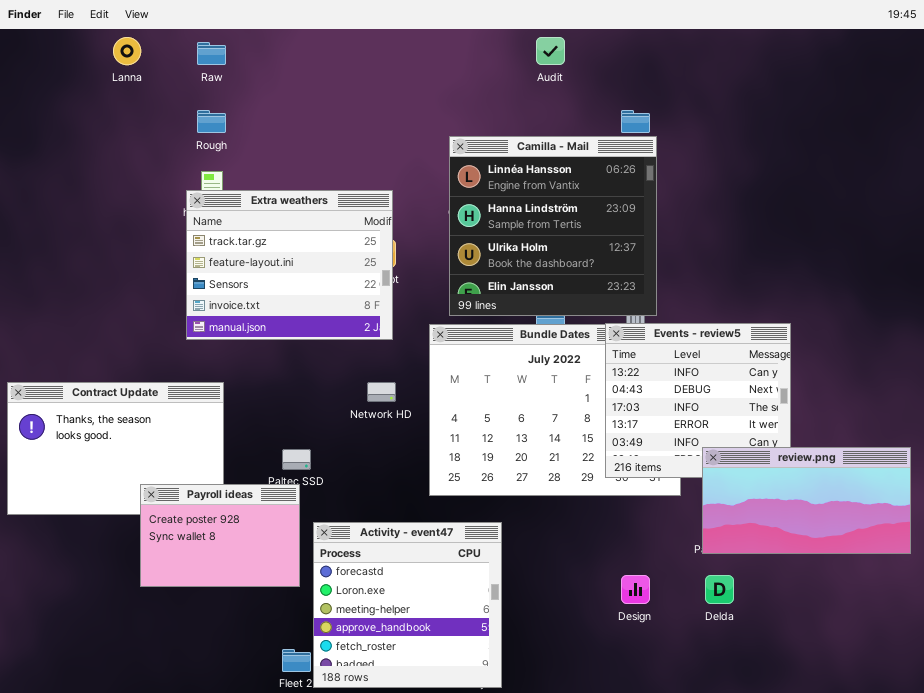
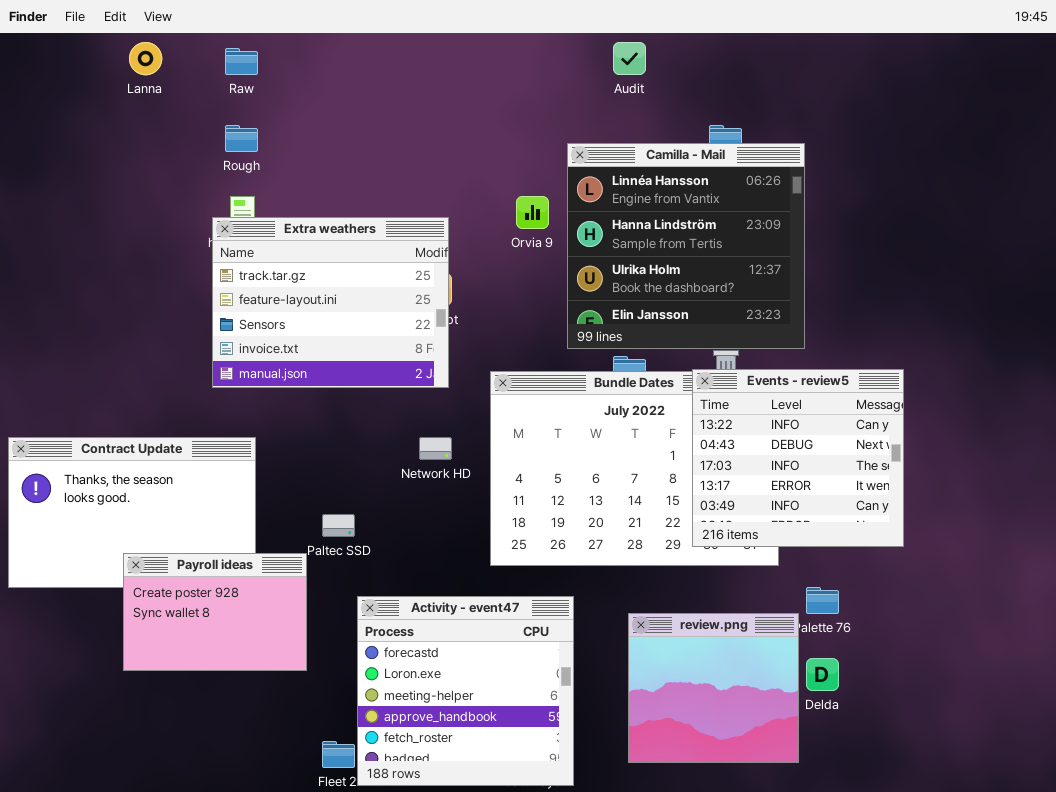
Camilla - Mail: [449,136,657,316] -> [567,143,805,349], moved
review.png: [702,447,911,554] -> [628,613,799,763], moved, resized
Payroll ideas: [140,484,300,587] -> [123,553,307,671], moved

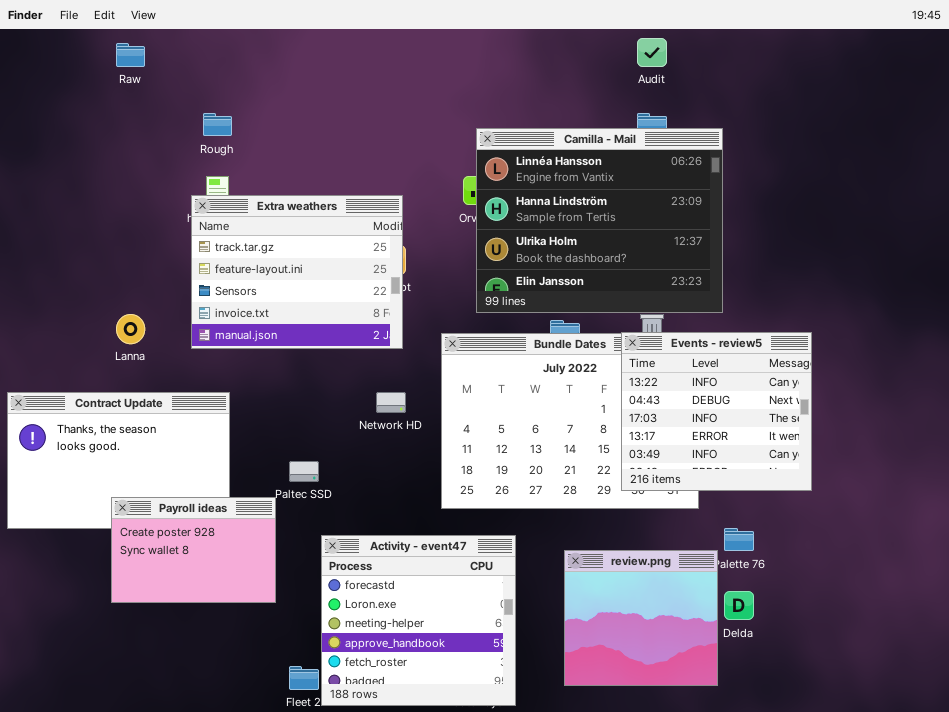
Lanna: [129,42,162,75] -> [116,314,145,344], moved
Audit: [613,42,646,75] -> [637,38,667,67], moved
Raw: [225,48,258,75] -> [116,43,145,67], moved
Camilla - Mail: [567,143,805,349] -> [476,128,723,313], resized

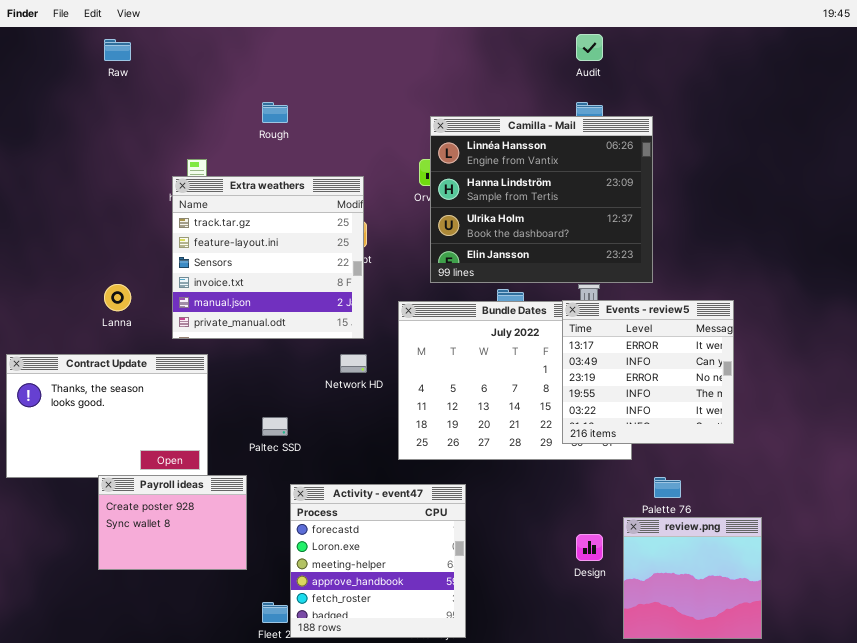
Rough: [203,113,232,136] -> [262,102,288,123], moved
Extra weathers: [191,195,403,349] -> [172,176,364,339], resized
Events - review5: [621,332,812,491] -> [562,300,734,444], scrolled down 3 rows
Payroll ideas: [111,497,276,603] -> [98,475,247,570], moved
review.png: [564,550,718,686] -> [623,517,762,639], moved

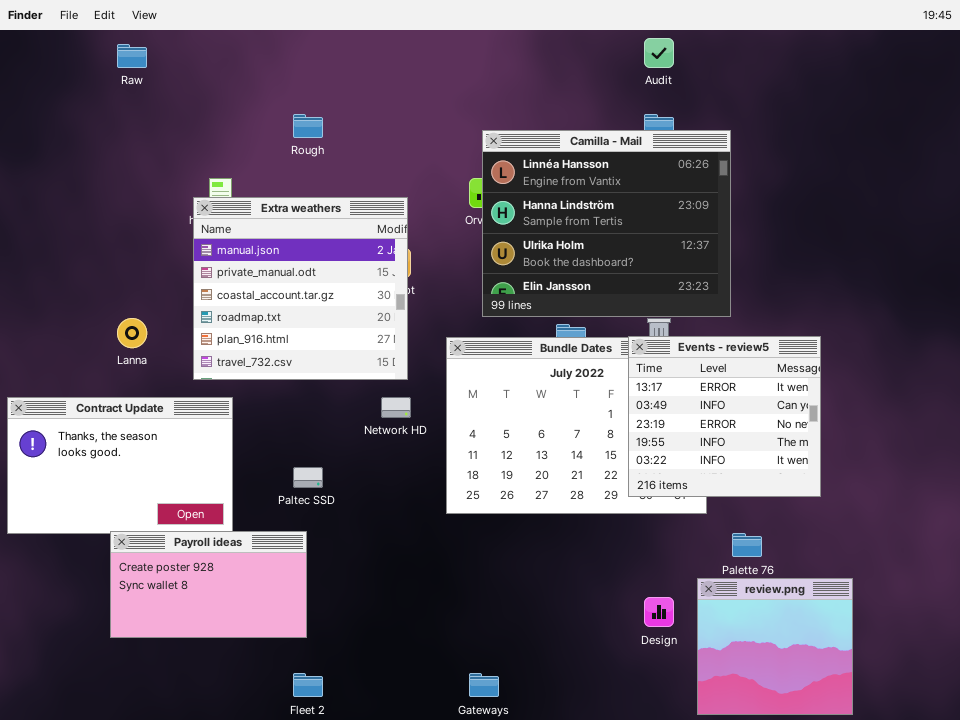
Extra weathers: [172,176,364,339] -> [193,197,408,380], scrolled down 4 rows
Payroll ideas: [98,475,247,570] -> [110,531,307,638], resized
Activity - event47: [290,484,466,638] -> none, closed

